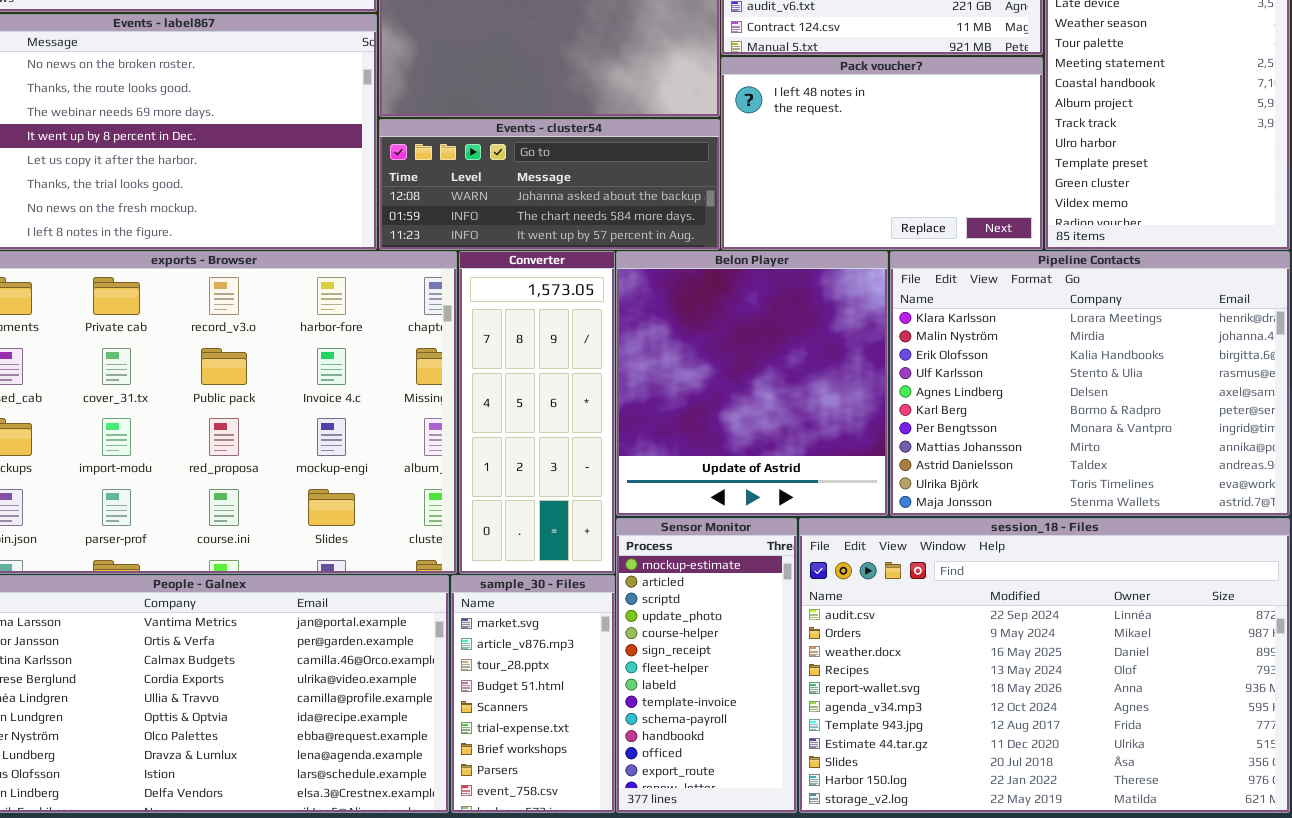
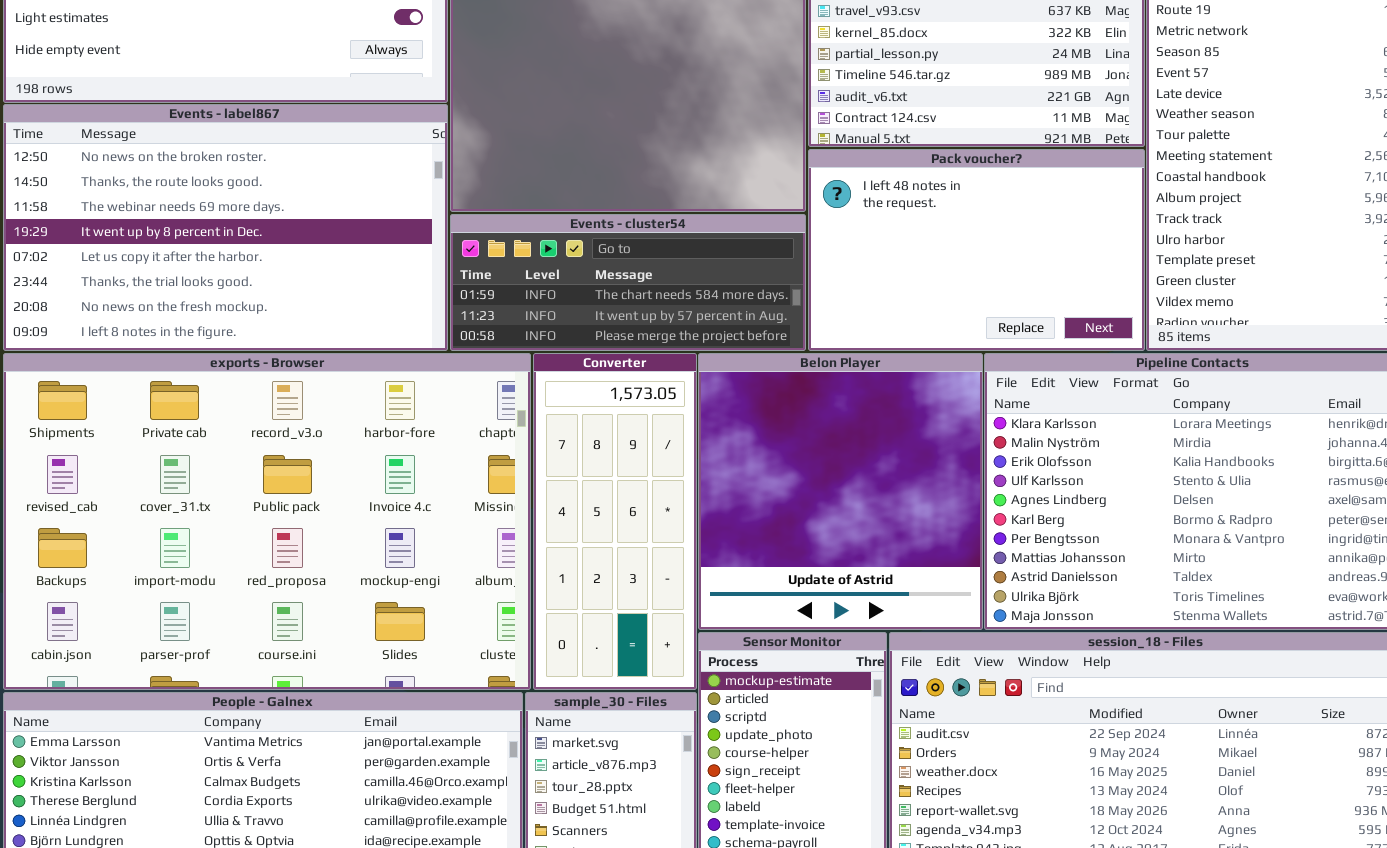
Events - cluster54: [379,119,720,250] -> [450,214,806,351], scrolled down 1 row

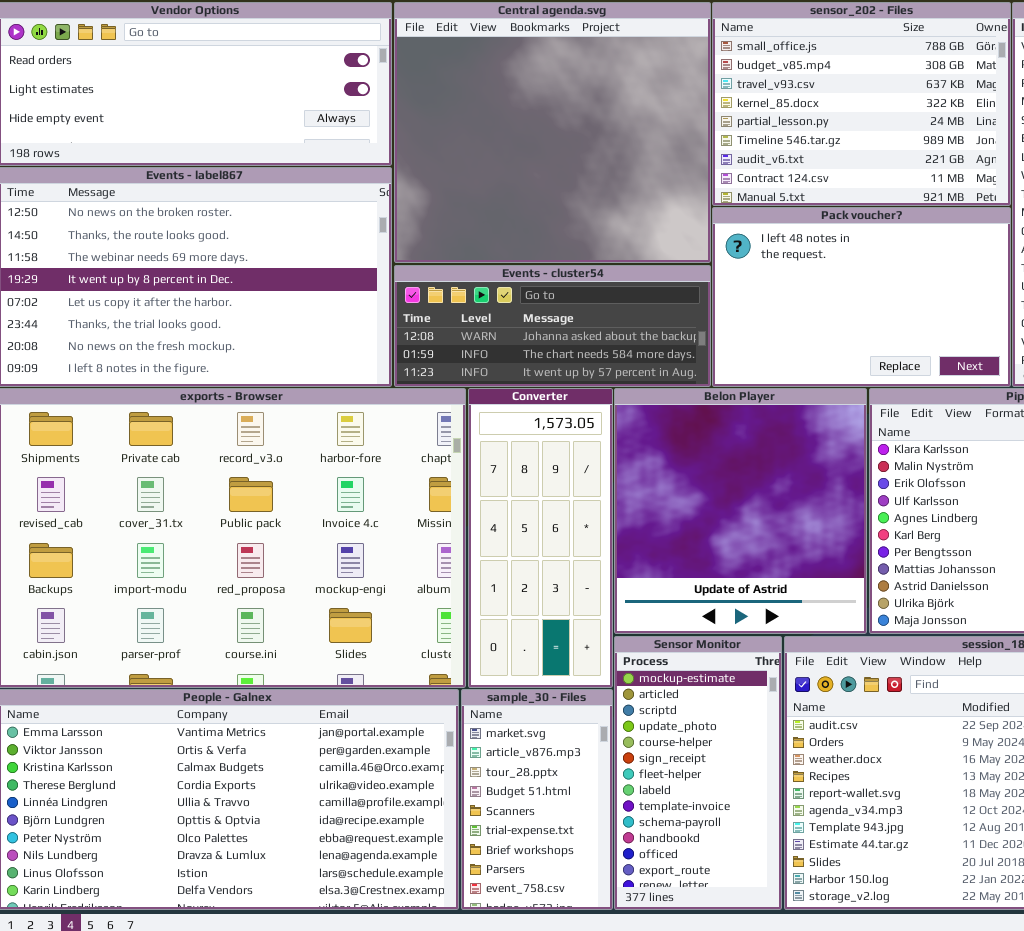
Events - cluster54: [450,214,806,351] -> [394,265,711,387], scrolled up 1 row

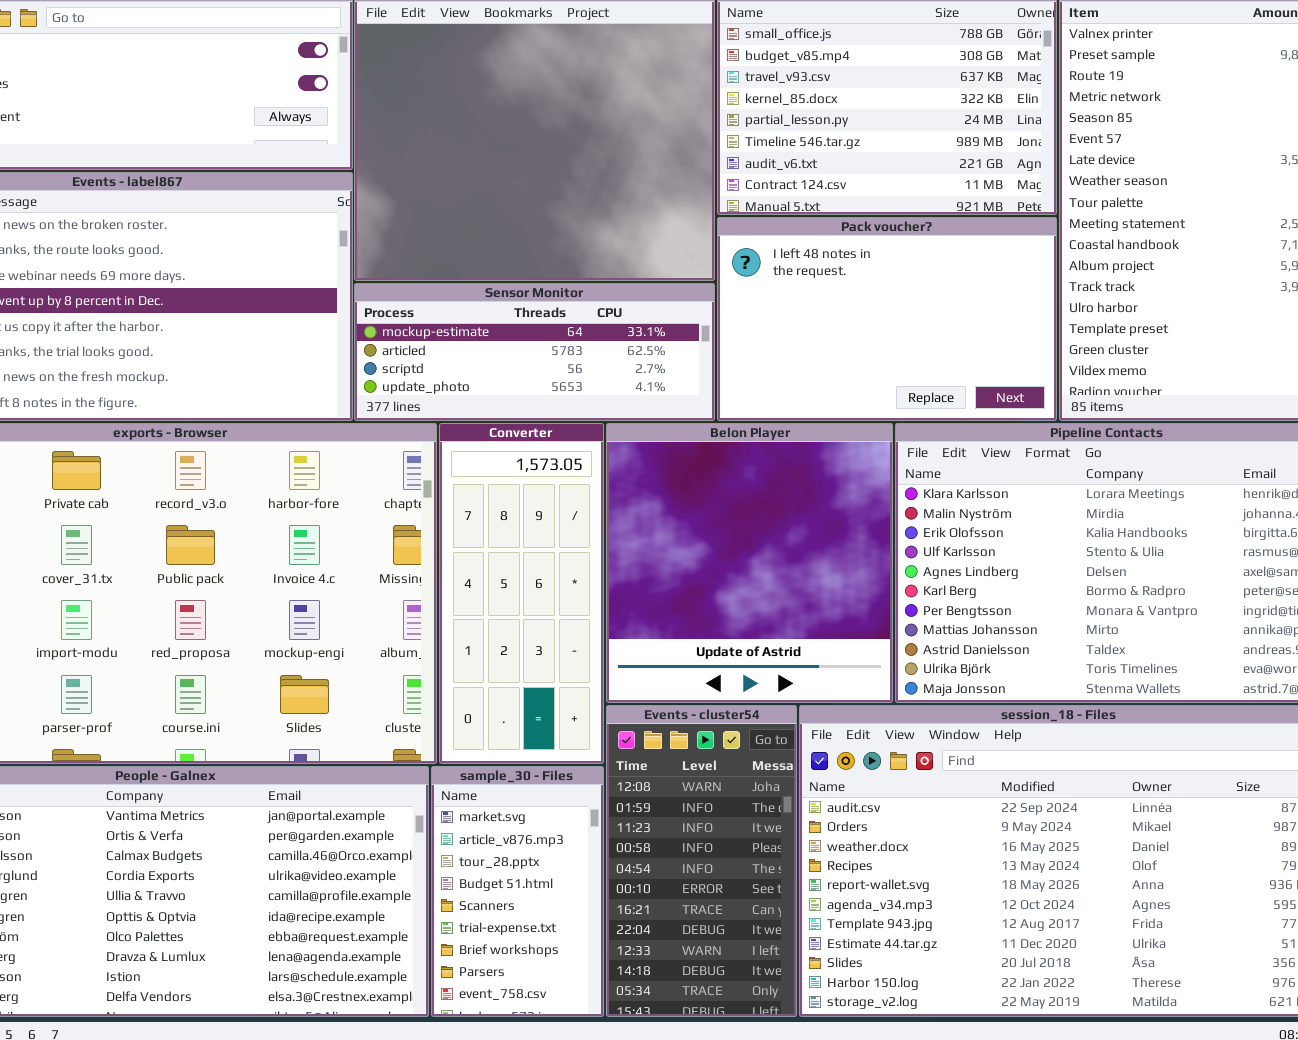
Events - cluster54: [394,265,711,387] -> [606,705,797,1017], moved, resized
Sensor Monitor: [614,636,782,910] -> [354,283,715,421], moved, resized

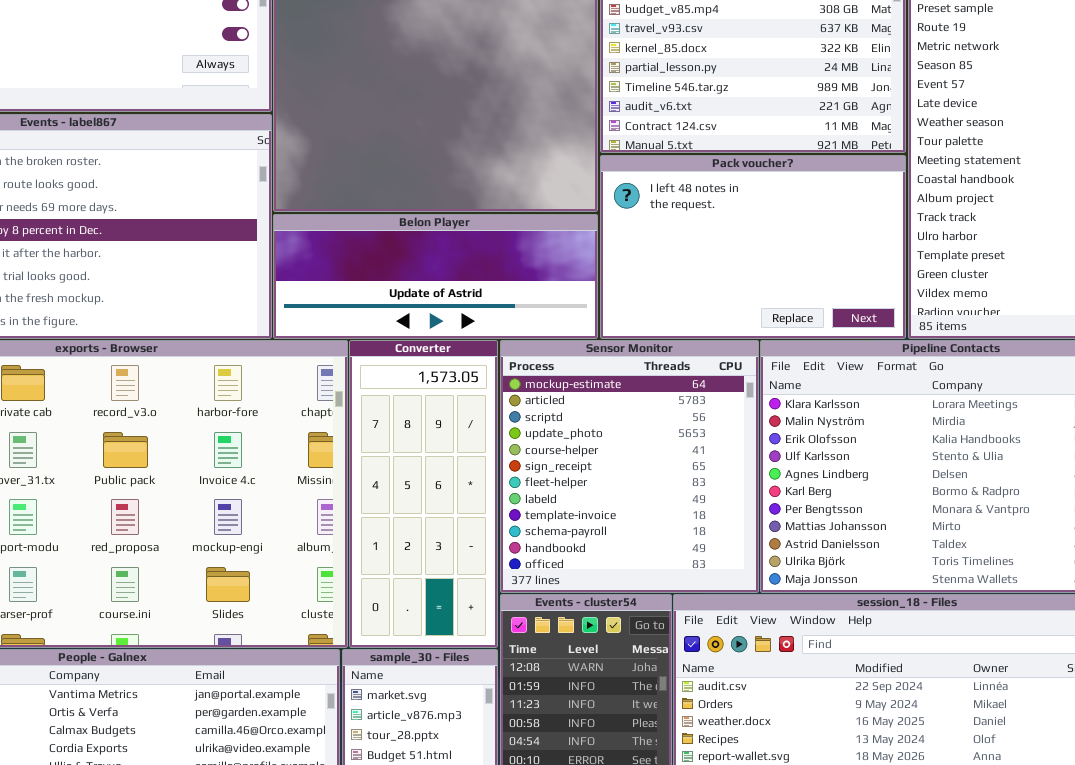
Sensor Monitor: [354,283,715,421] -> [500,340,759,593], moved, resized
Belon Player: [606,423,893,703] -> [273,214,598,339], moved, resized

